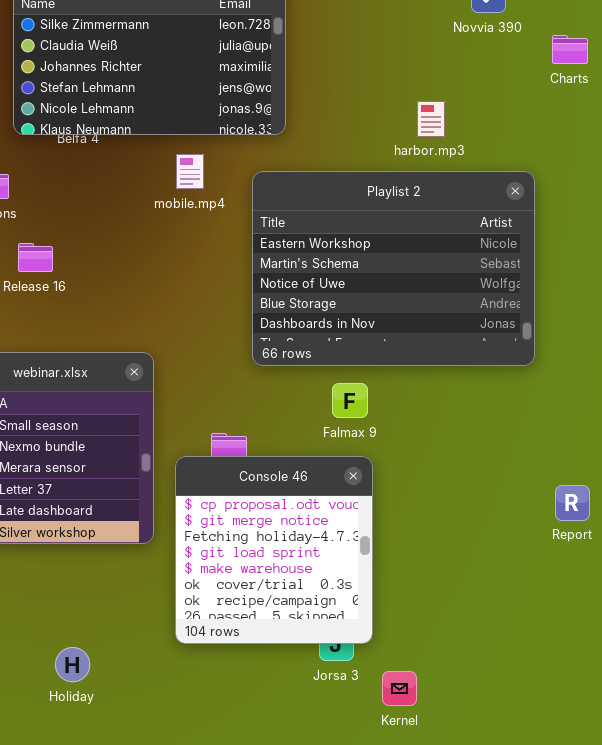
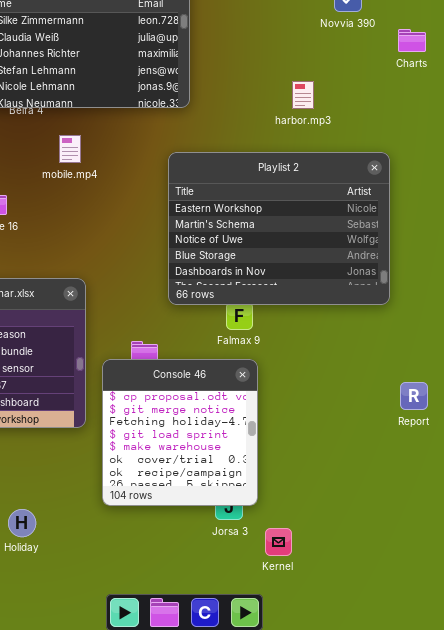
mobile.mp4: [176,154,204,189] -> [59,135,81,163], moved
Playlist 2: [252,171,535,366] -> [168,152,390,305], moved

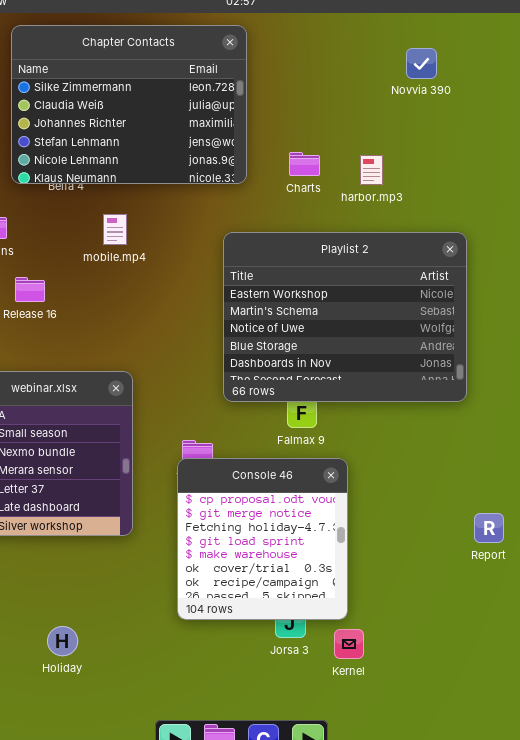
Charts: [398,29,426,52] -> [289,152,320,176], moved
Console 46: [102,359,258,506] -> [177,458,348,620], moved
Report: [400,382,428,410] -> [474,513,504,543], moved
Kernel: [265,528,292,556] -> [334,629,364,659], moved

